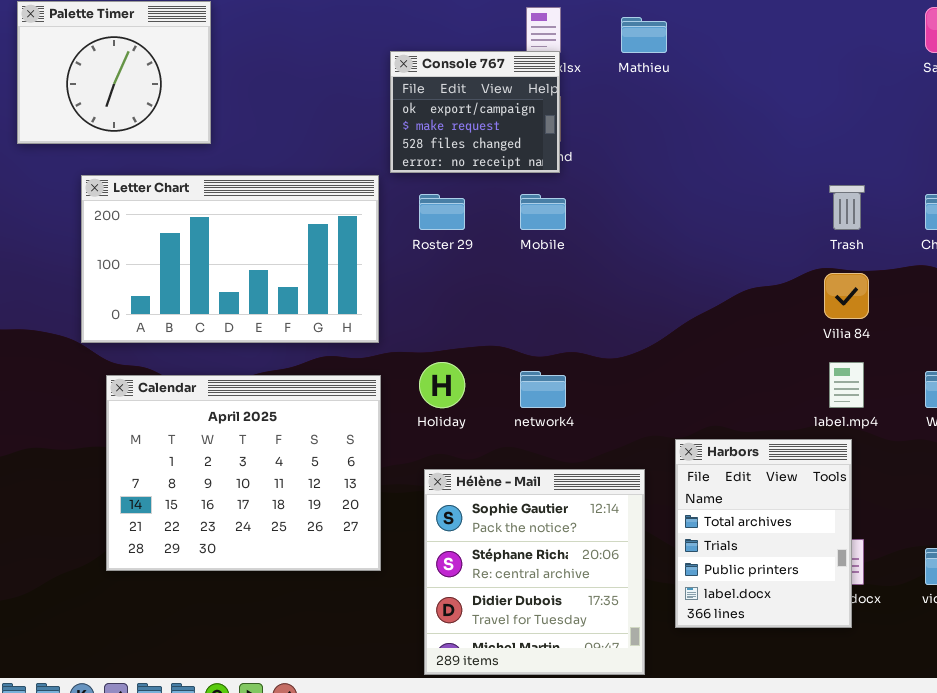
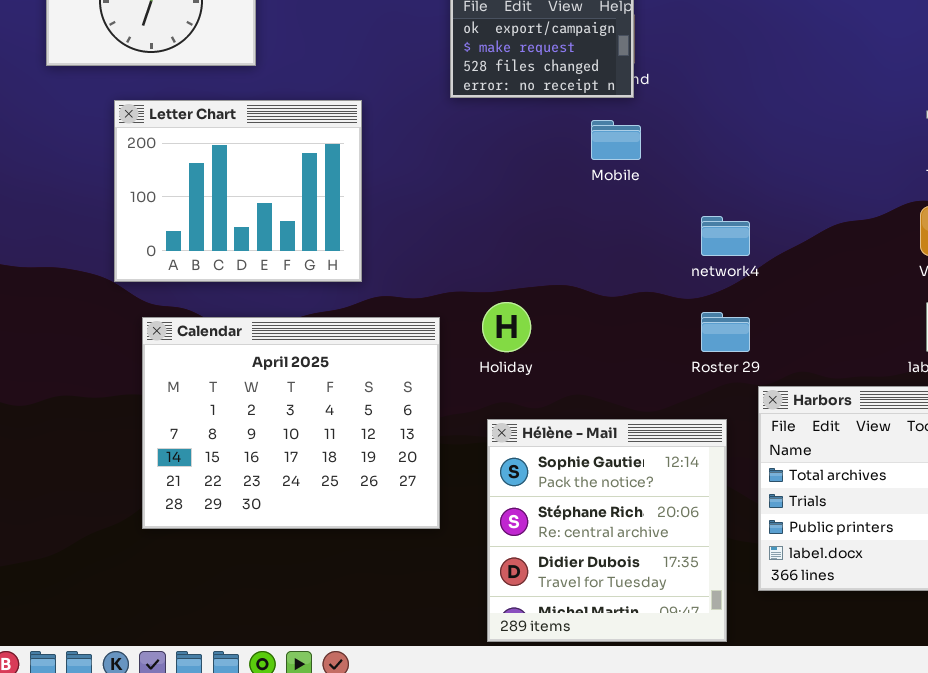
Letter Chart: [81,175,379,343] -> [114,100,362,282], resized
Roster 29: [419,194,465,230] -> [701,312,750,352], moved
network4: [520,371,566,408] -> [701,216,750,256], moved

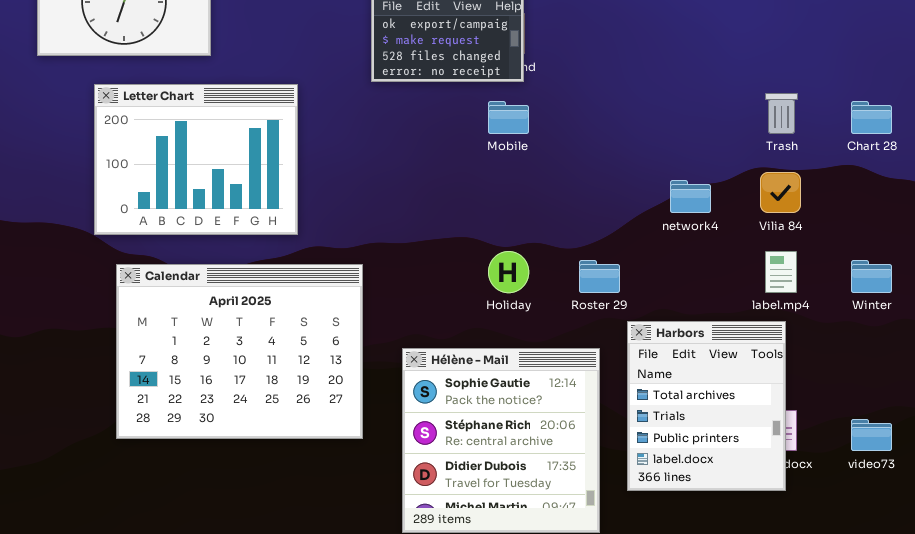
network4: [701,216,750,256] -> [670,180,711,213], moved
Holiday: [482,302,531,352] -> [488,251,529,293], moved

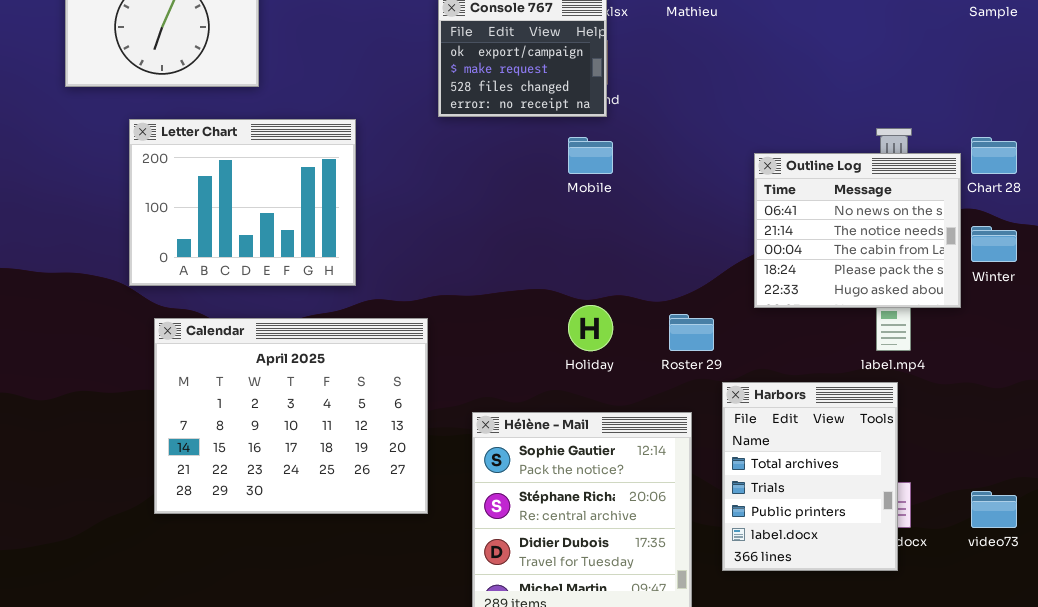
Outline Log: none -> [754,153,961,308], opened
Winter: [851,260,892,293] -> [971,226,1017,262], moved

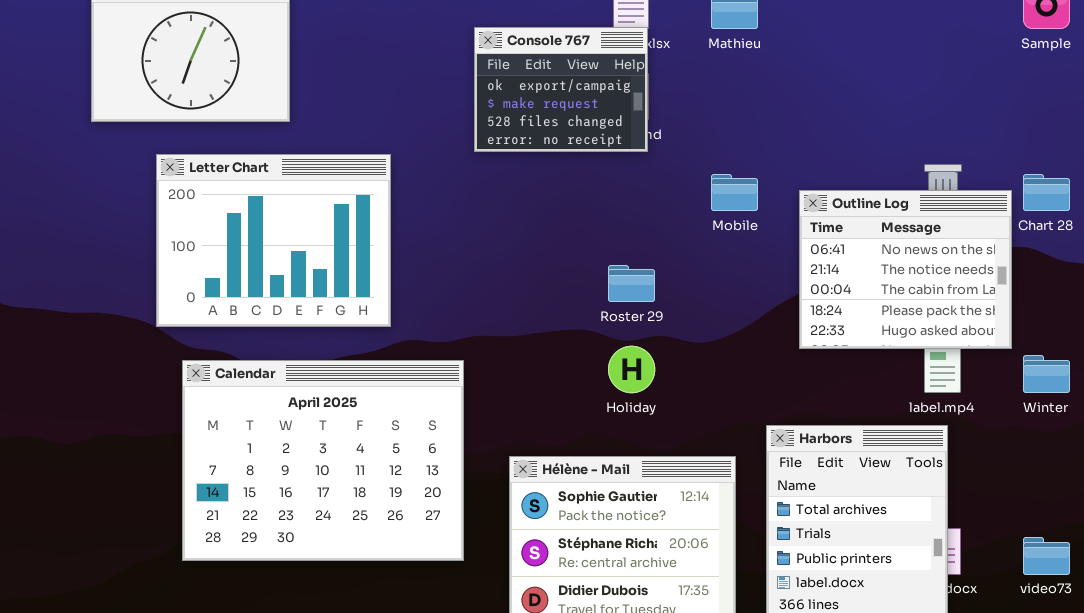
Mobile: [568,137,613,174] -> [711,174,758,211], moved
Winter: [971,226,1017,262] -> [1023,355,1070,393], moved
Roster 29: [669,314,714,351] -> [608,265,655,302], moved

